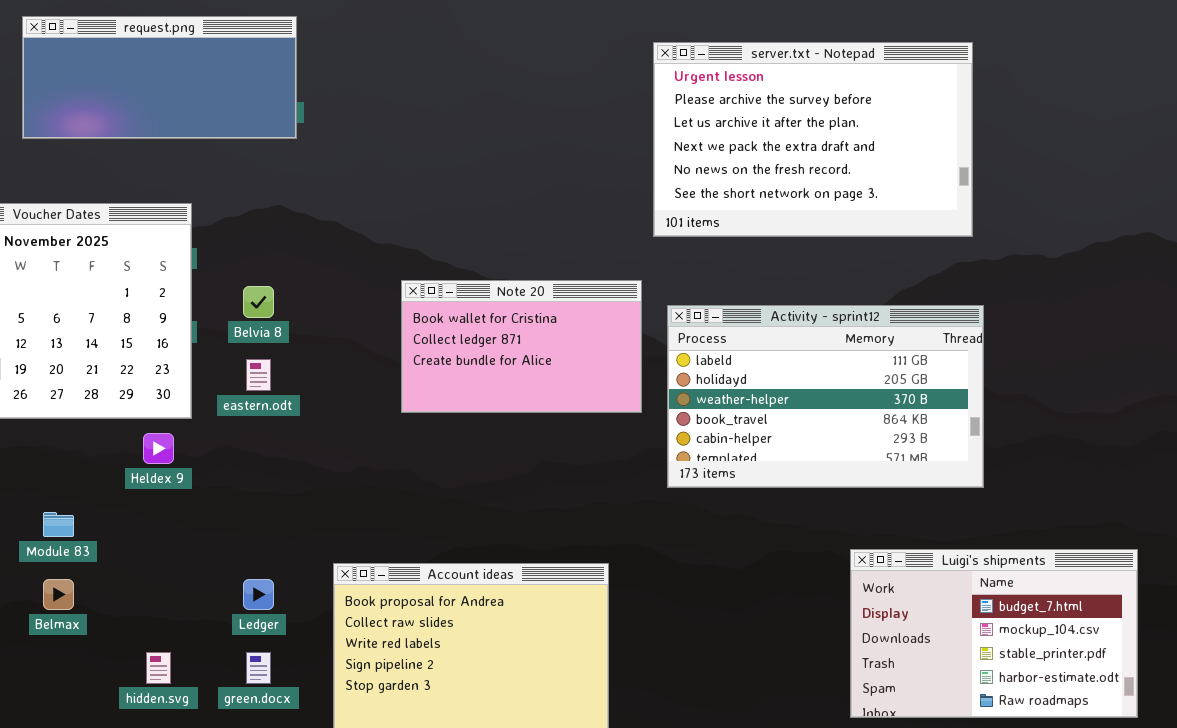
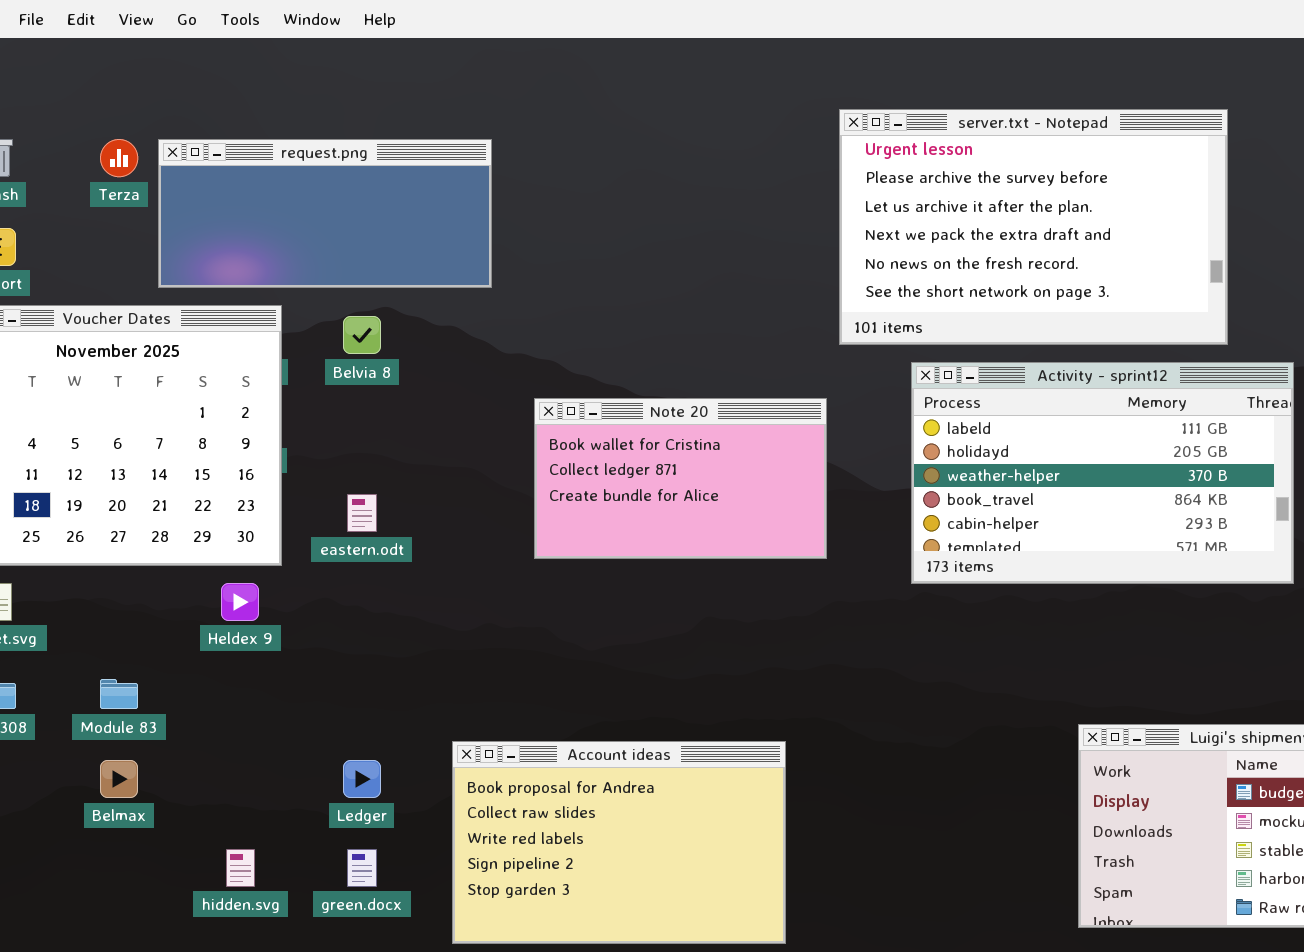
request.png: [22,16,297,139] -> [158,139,492,288], moved
Belvia 8: [243,286,274,318] -> [343,316,381,354], moved
Activity - sprint12: [667,305,984,488] -> [911,362,1294,584], moved

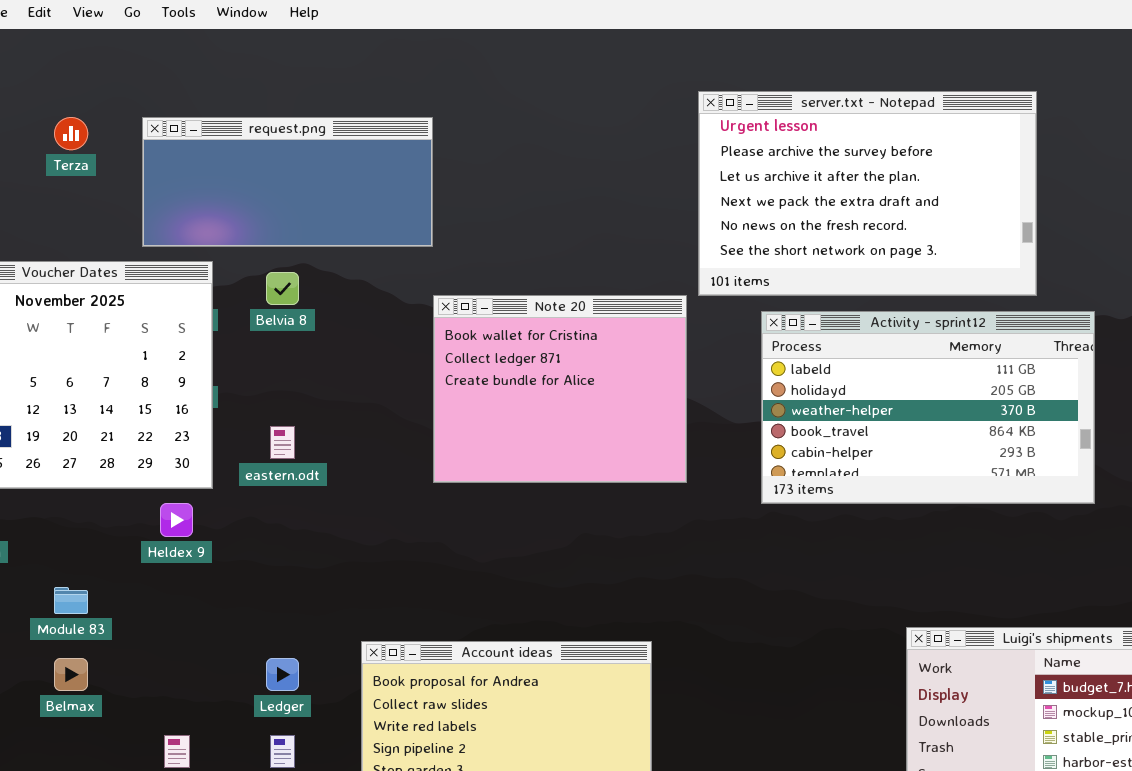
request.png: [158,139,492,288] -> [142,117,433,247], moved
Note 20: [534,398,827,559] -> [433,295,687,483], resized

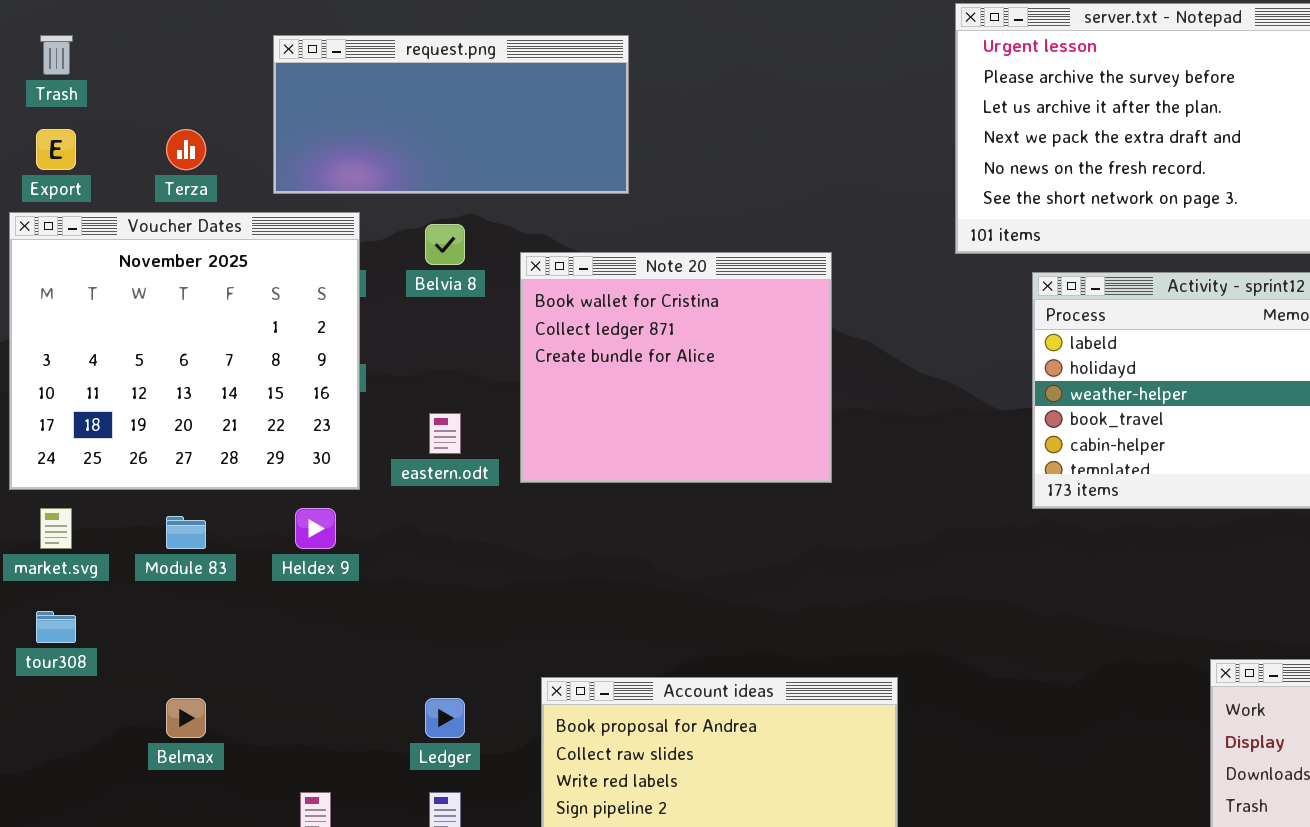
Terza: [54,117,88,150] -> [166,129,206,170], moved
Note 20: [433,295,687,483] -> [520,252,832,483], moved
Module 83: [54,587,88,614] -> [166,516,206,549], moved

